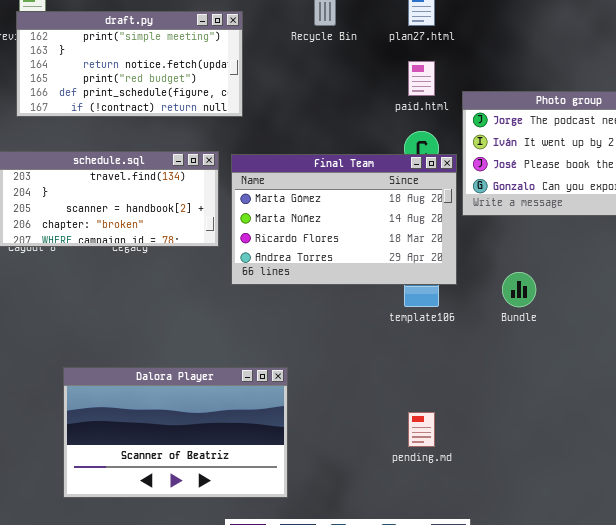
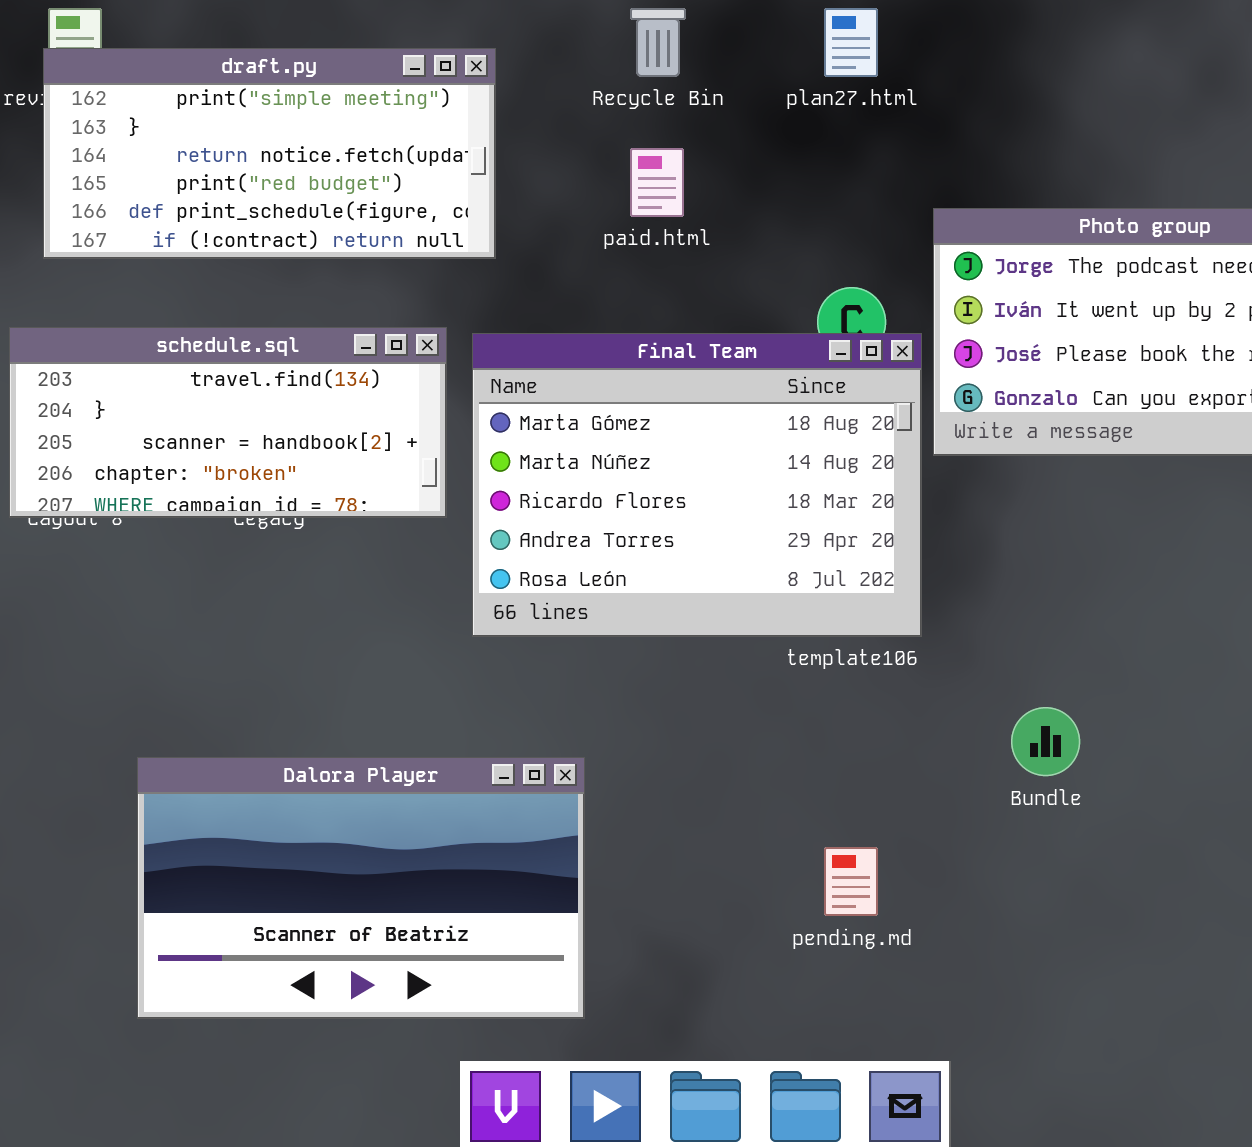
paid.html: [408,61,435,96] -> [630,148,684,217], moved
Final Team: [231,154,457,285] -> [472,333,922,637], resized
Bundle: [502,272,536,307] -> [1011,707,1080,776], moved

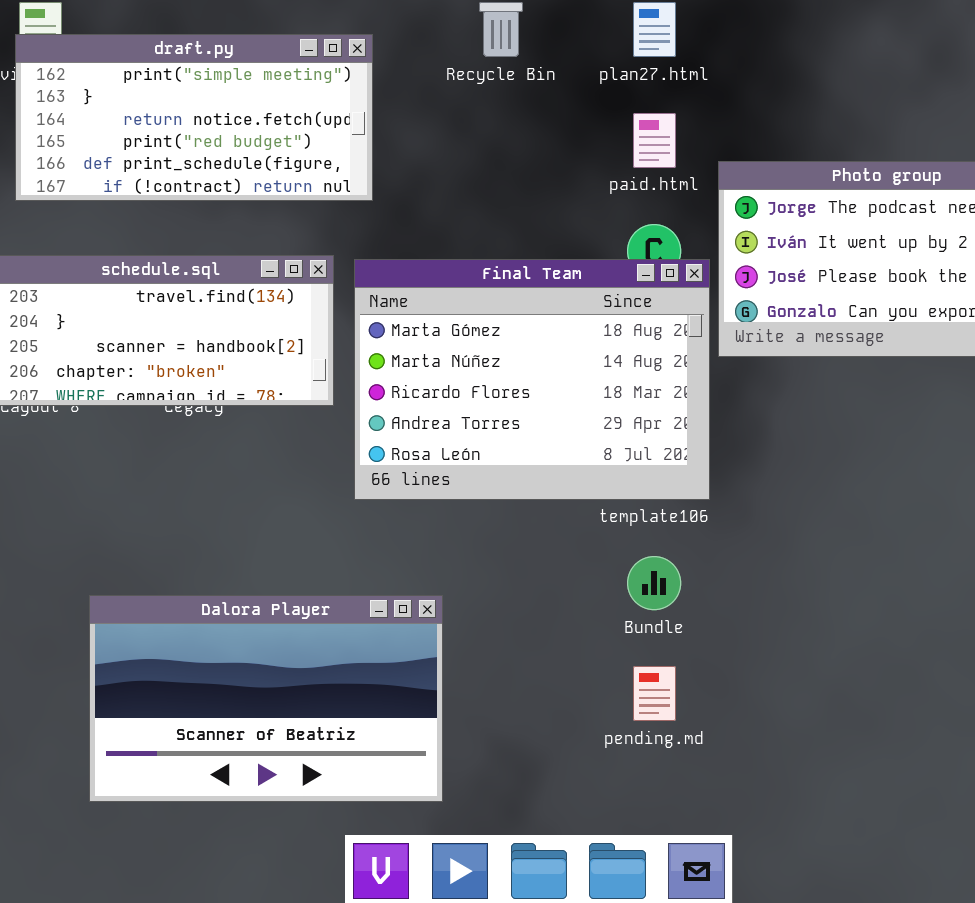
paid.html: [630,148,684,217] -> [633,113,676,168], moved
Bundle: [1011,707,1080,776] -> [627,556,681,610], moved

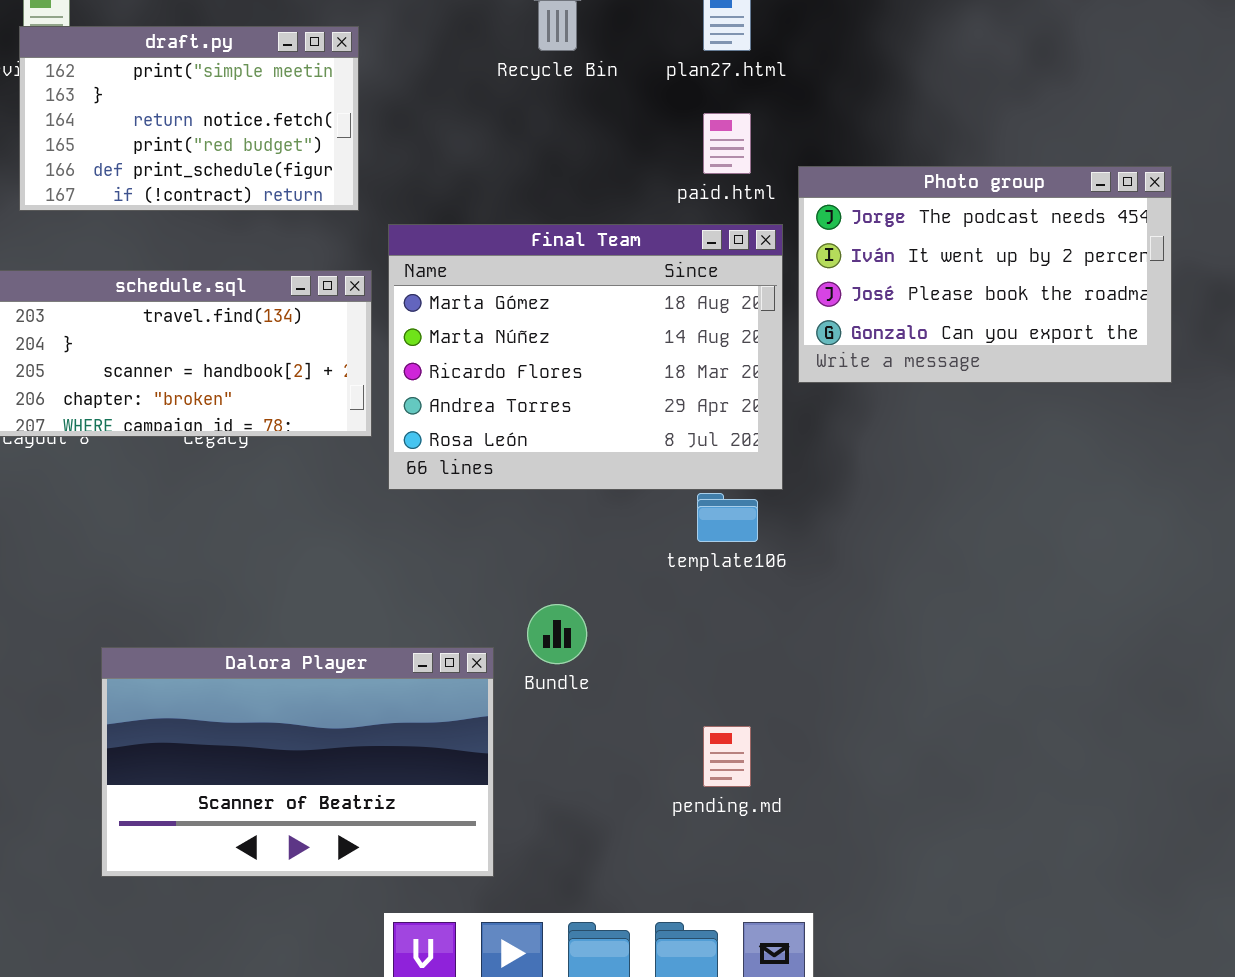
draft.py: [15,34,373,201] -> [19,26,359,211], resized
Final Team: [354,259,710,500] -> [388,224,783,490], moved
Bundle: [627,556,681,610] -> [527,604,587,664], moved

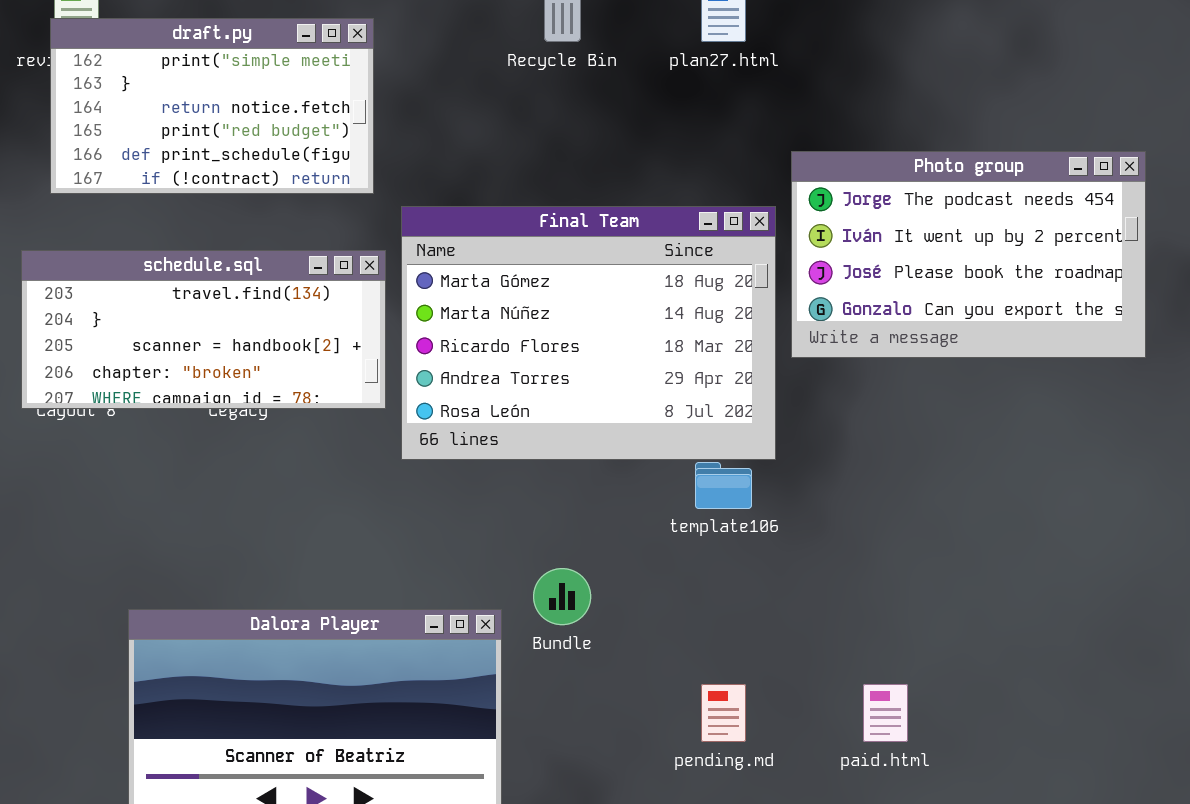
paid.html: [703,113,751,174] -> [863,684,908,742], moved

